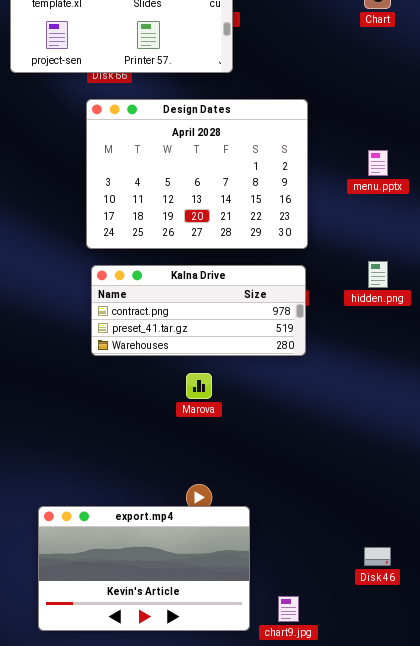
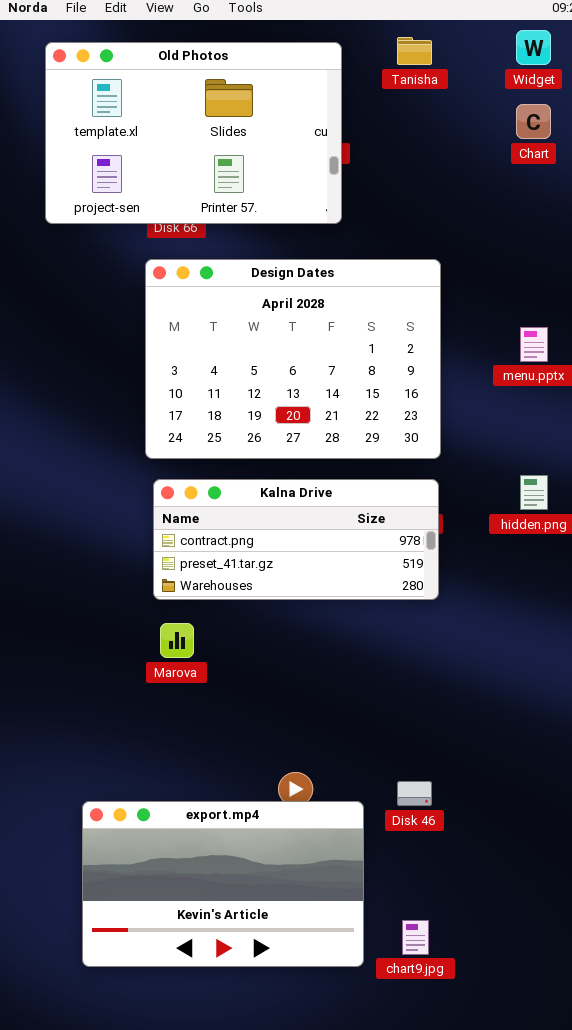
Marova: [186,373,212,399] -> [160,623,194,658], moved
Disk 46: [364,547,391,566] -> [397,781,432,806], moved

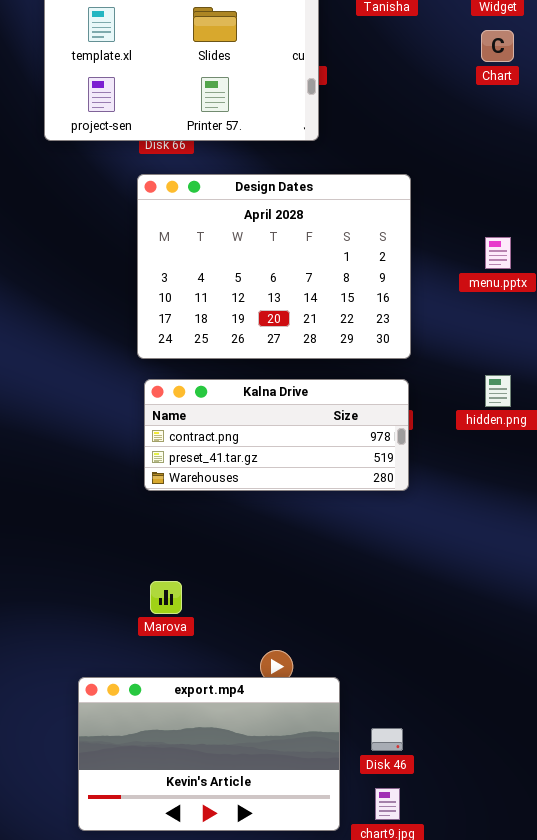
Marova: [160,623,194,658] -> [150,581,182,614], moved
Disk 46: [397,781,432,806] -> [371,728,403,751], moved

